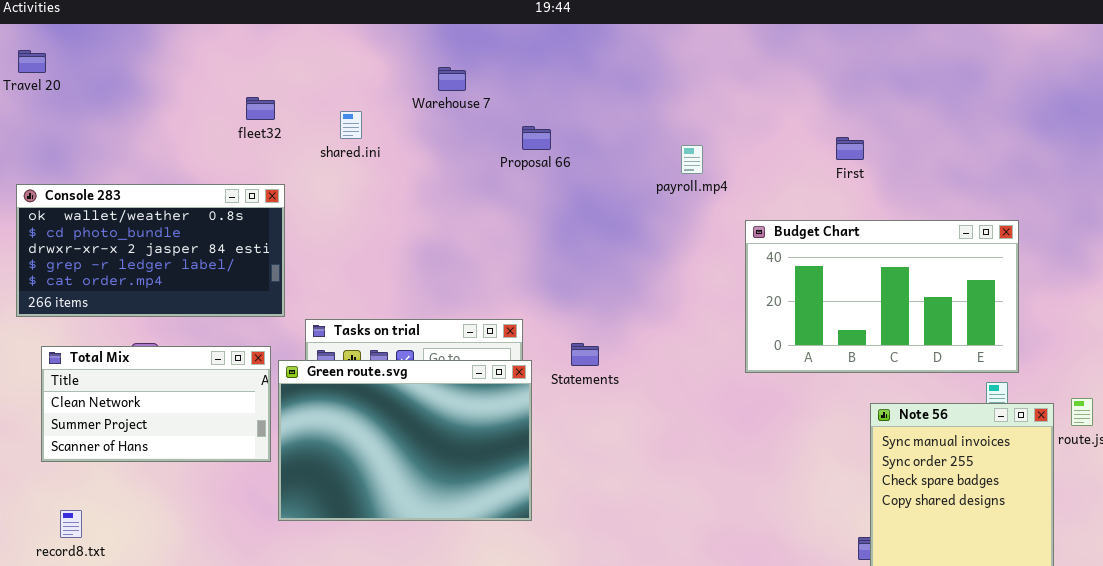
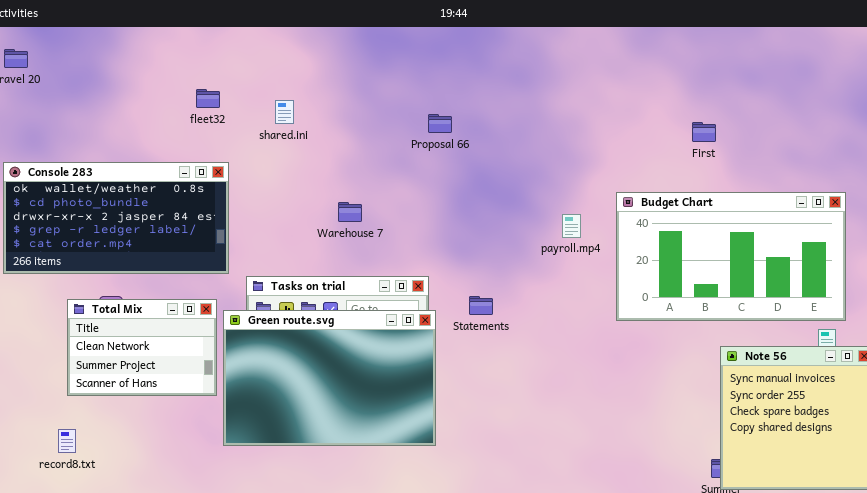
Warehouse 7: [438,67,466,91] -> [338,202,362,222], moved
payroll.mp4: [681,145,703,174] -> [562,214,581,238], moved
Total Mix: [41,346,271,462] -> [67,299,217,396], resized
record8.txt: [60,510,82,538] -> [58,429,76,453], moved

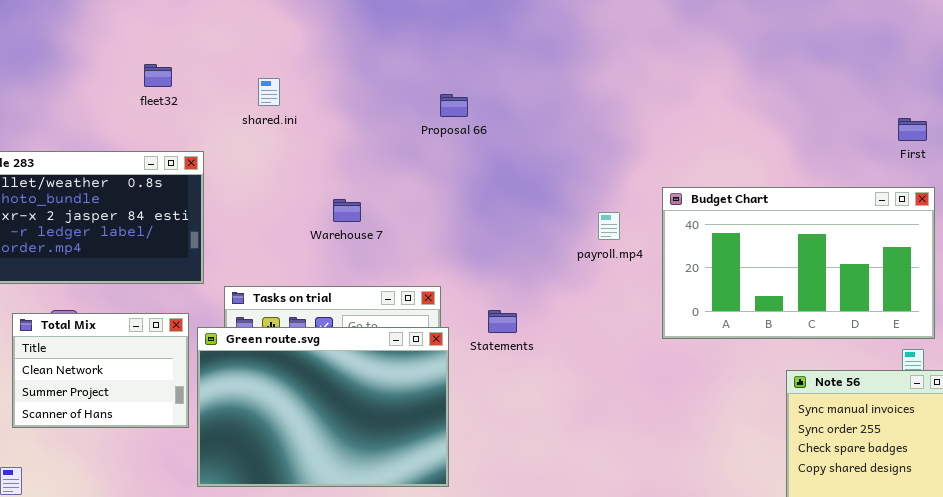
fleet32: [196,89,220,108] -> [144,64,172,87], moved
First: [692,122,716,142] -> [898,118,927,141], moved

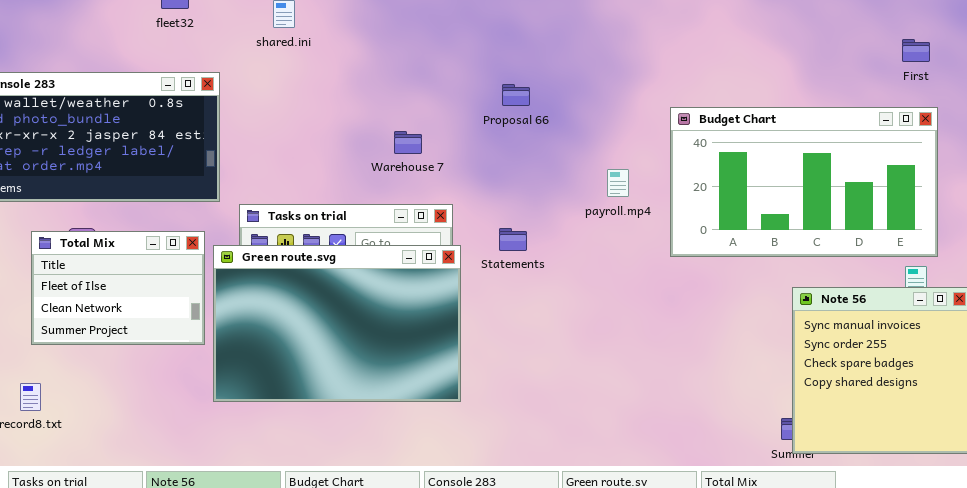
Proposal 66: [440,94,468,117] -> [502,84,530,106], moved
Warehouse 7: [333,199,361,222] -> [394,131,422,154], moved
payroll.mp4: [598,212,620,240] -> [607,169,629,197], moved
Total Mix: [12,313,189,428] -> [31,231,205,345], scrolled up 1 row

